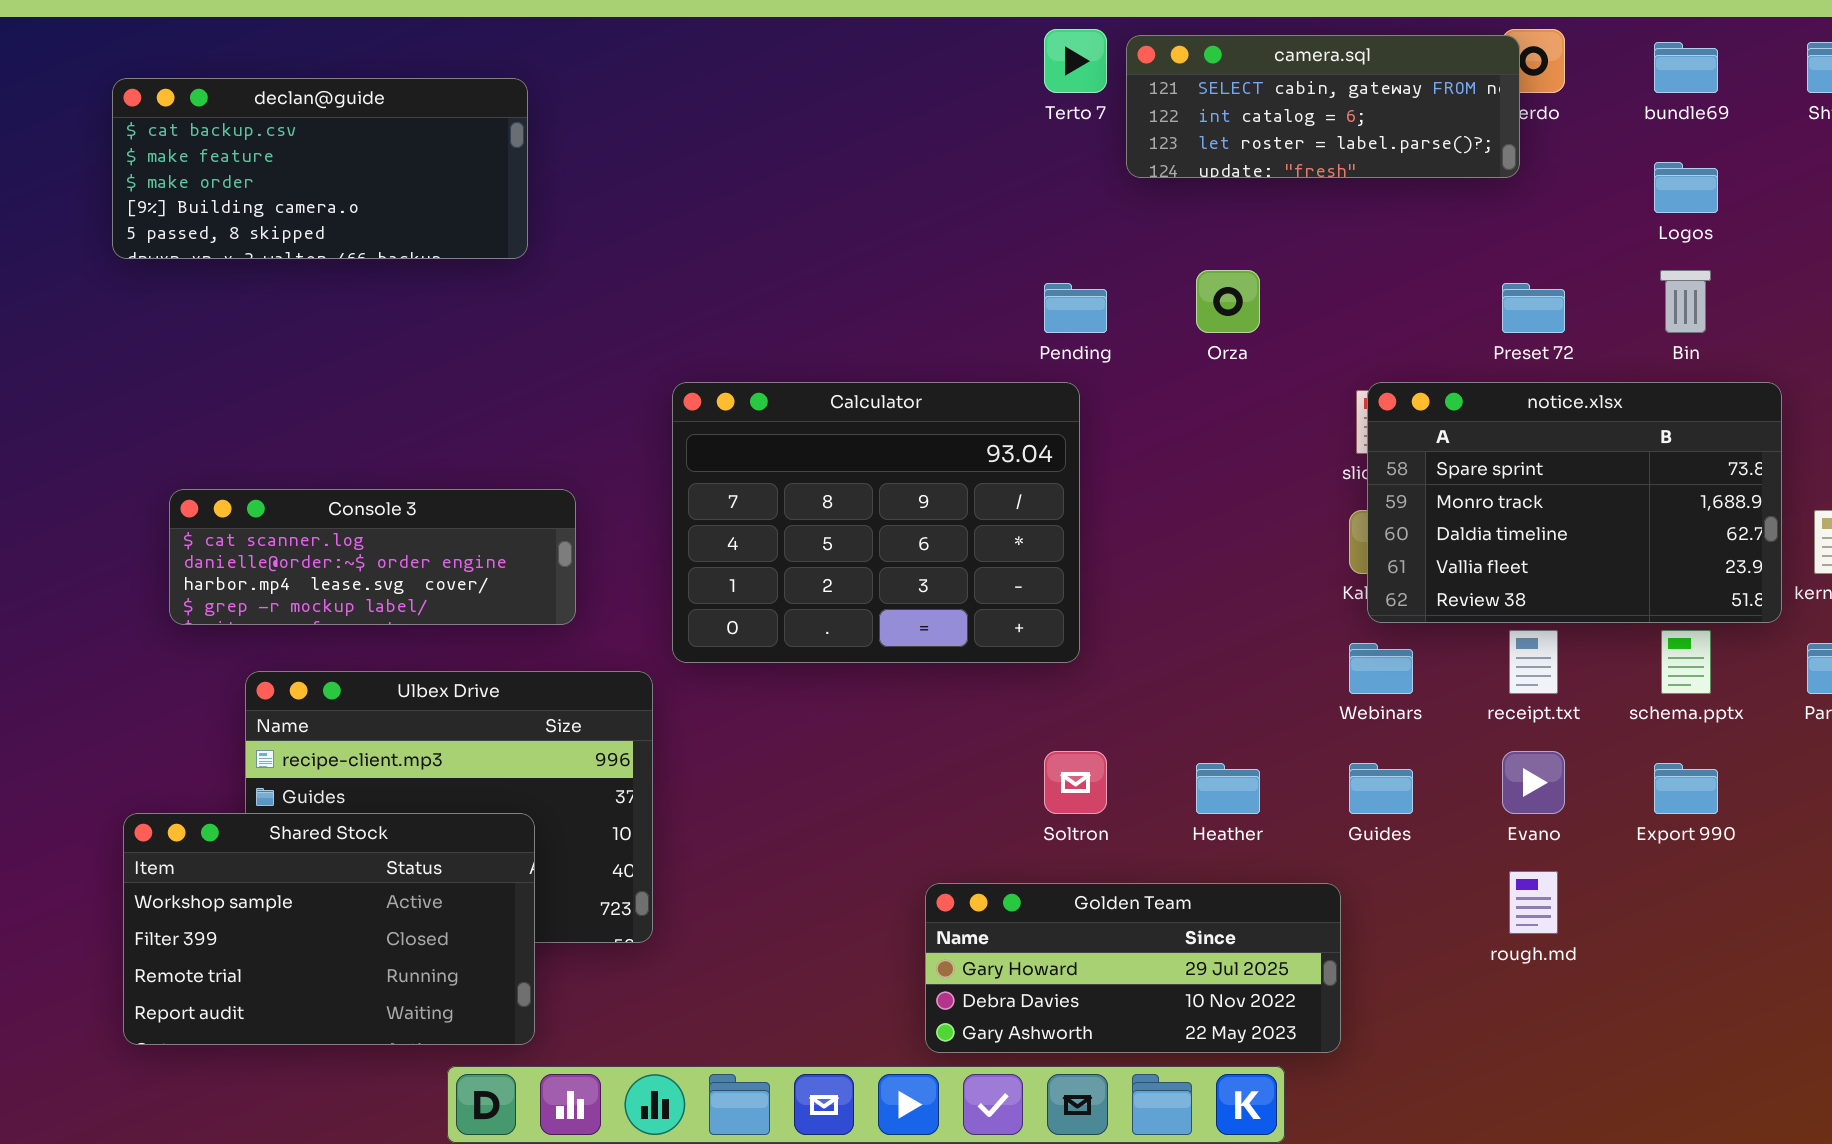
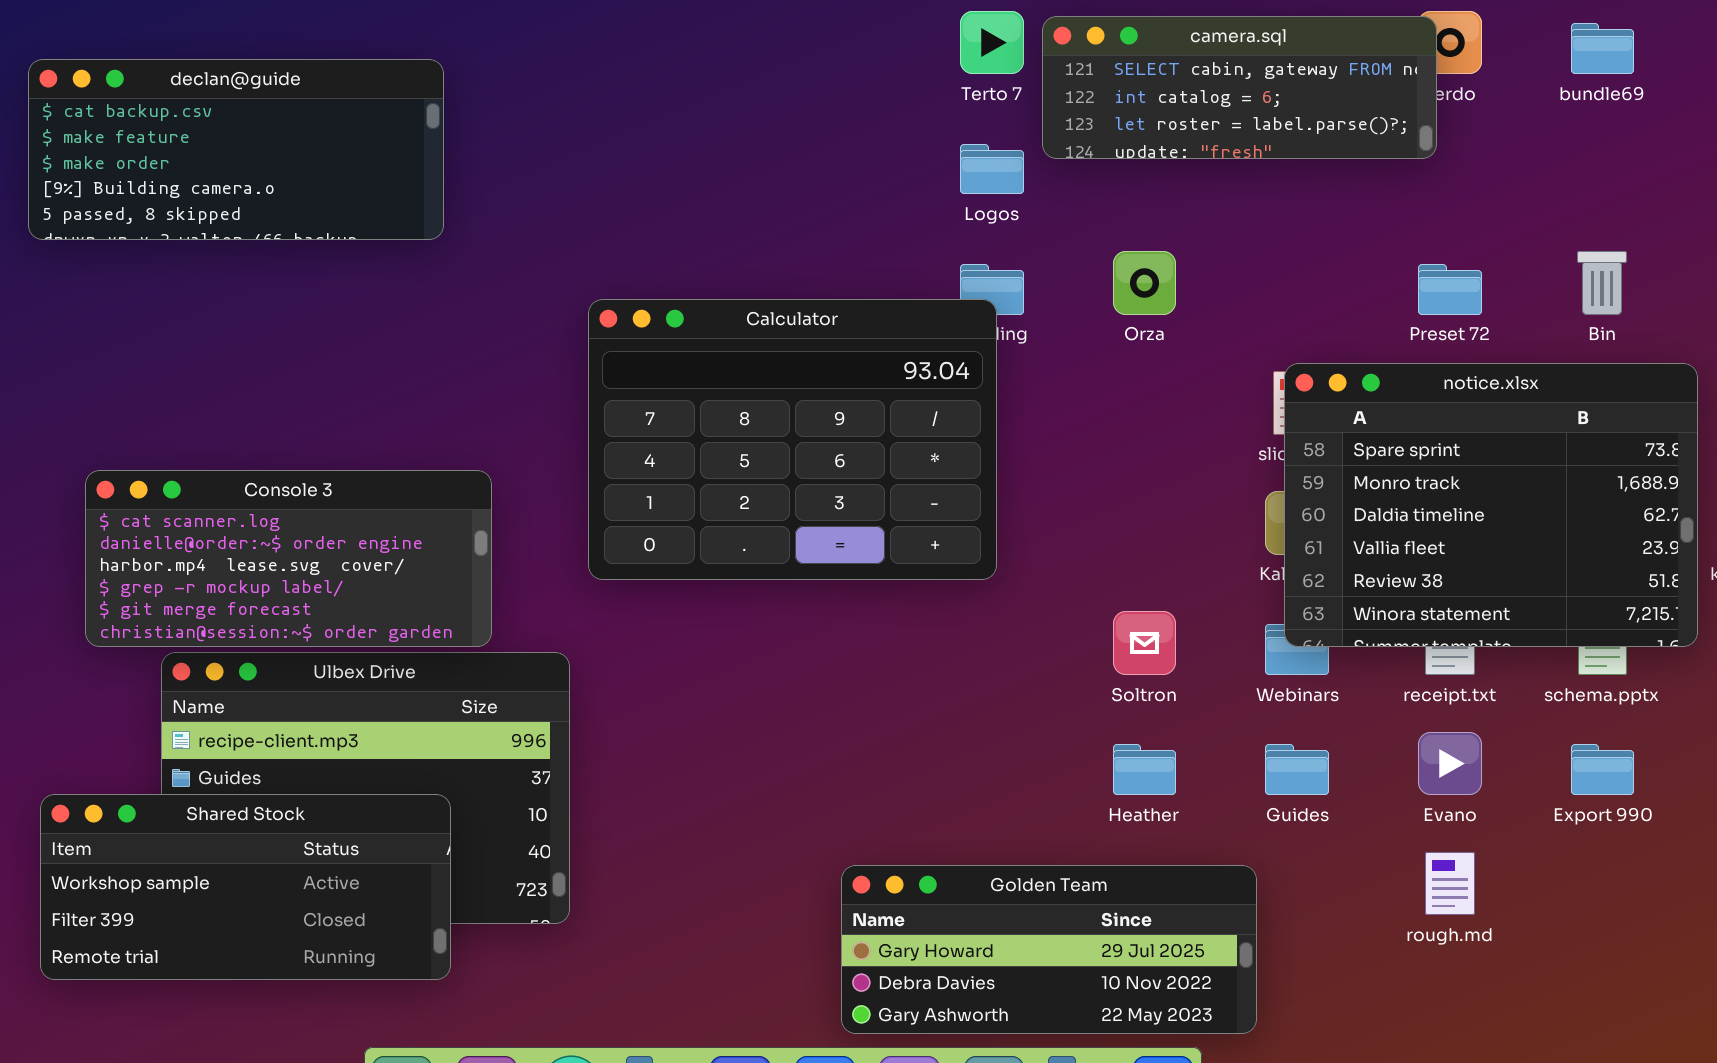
Logos: [1654,162,1718,213] -> [960,144,1024,194], moved
Calculator: [672,382,1080,663] -> [588,299,997,580], moved
notice.xlsx: [1367,382,1782,623] -> [1284,363,1698,647], resized
Console 3: [169,489,576,625] -> [85,470,492,647], resized
Soltron: [1044,751,1107,814] -> [1113,611,1176,675], moved
Shared Stock: [123,813,535,1045] -> [40,794,451,980], resized

